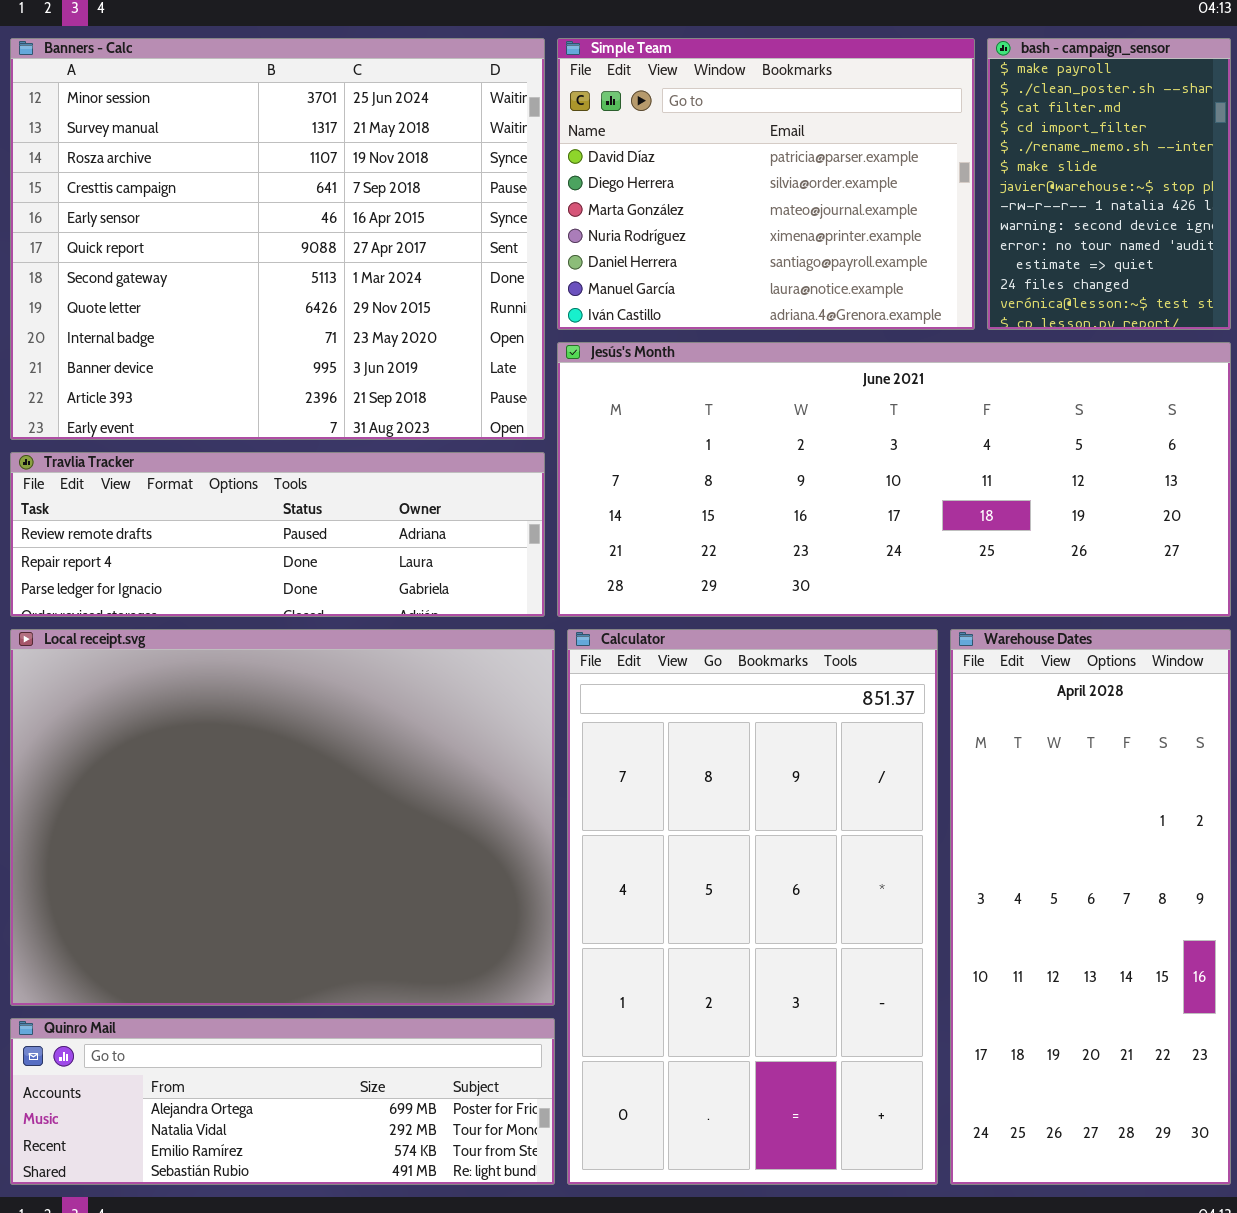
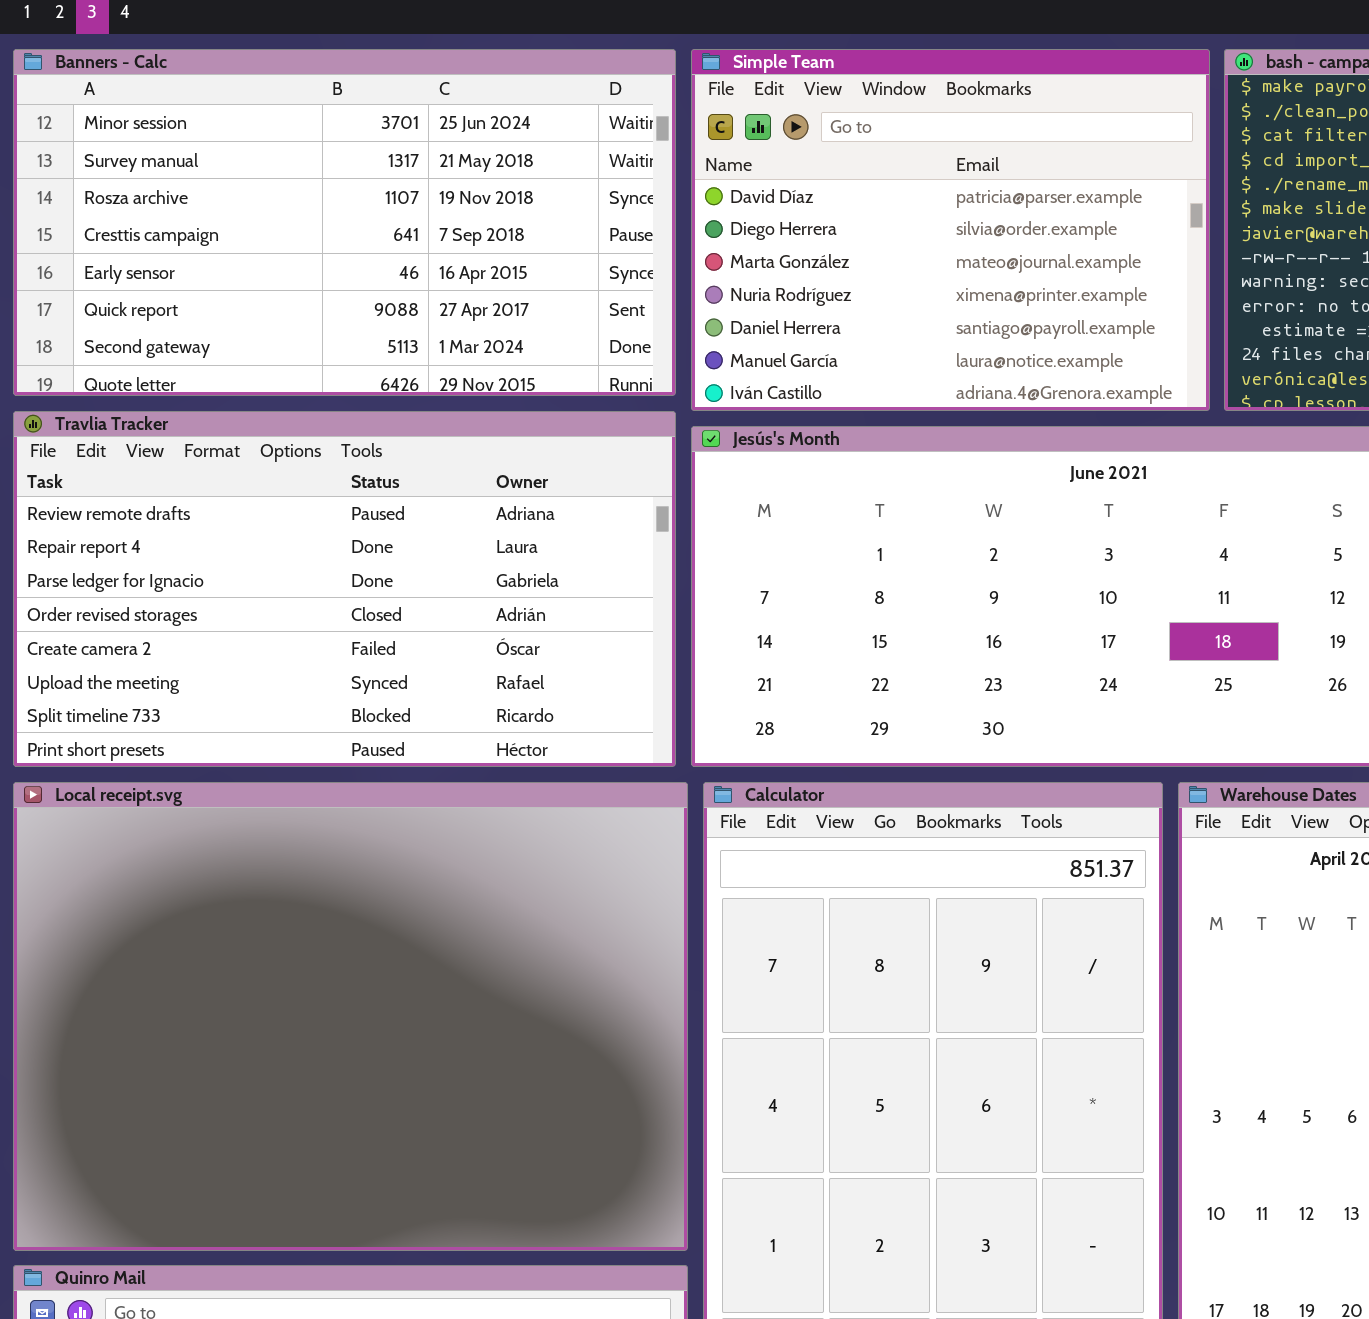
Banners - Calc: [10,38,545,440] -> [13,49,676,396], resized
Travlia Tracker: [10,452,545,617] -> [13,411,676,767], resized

